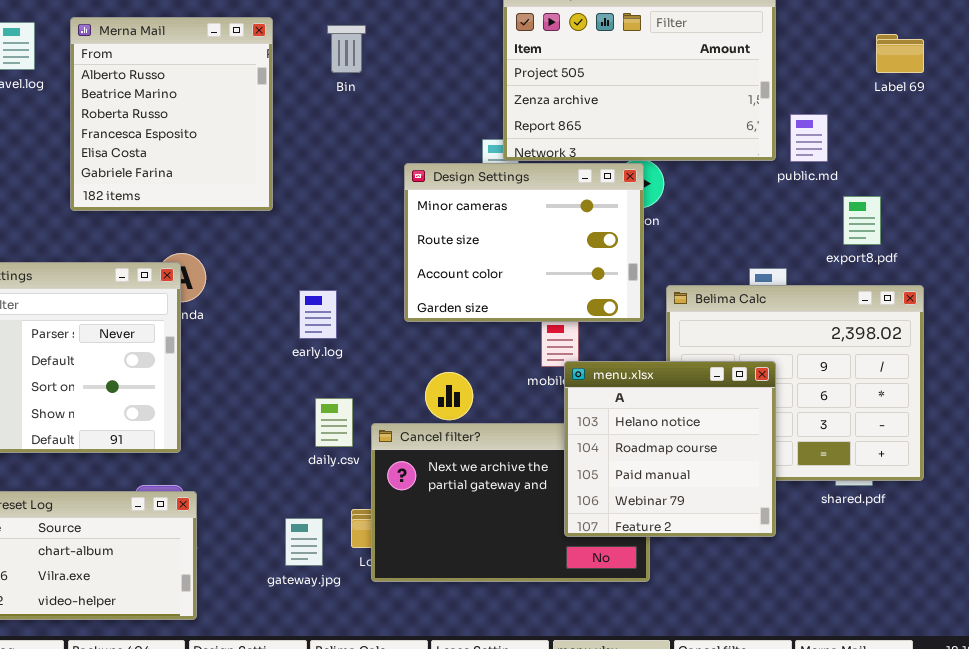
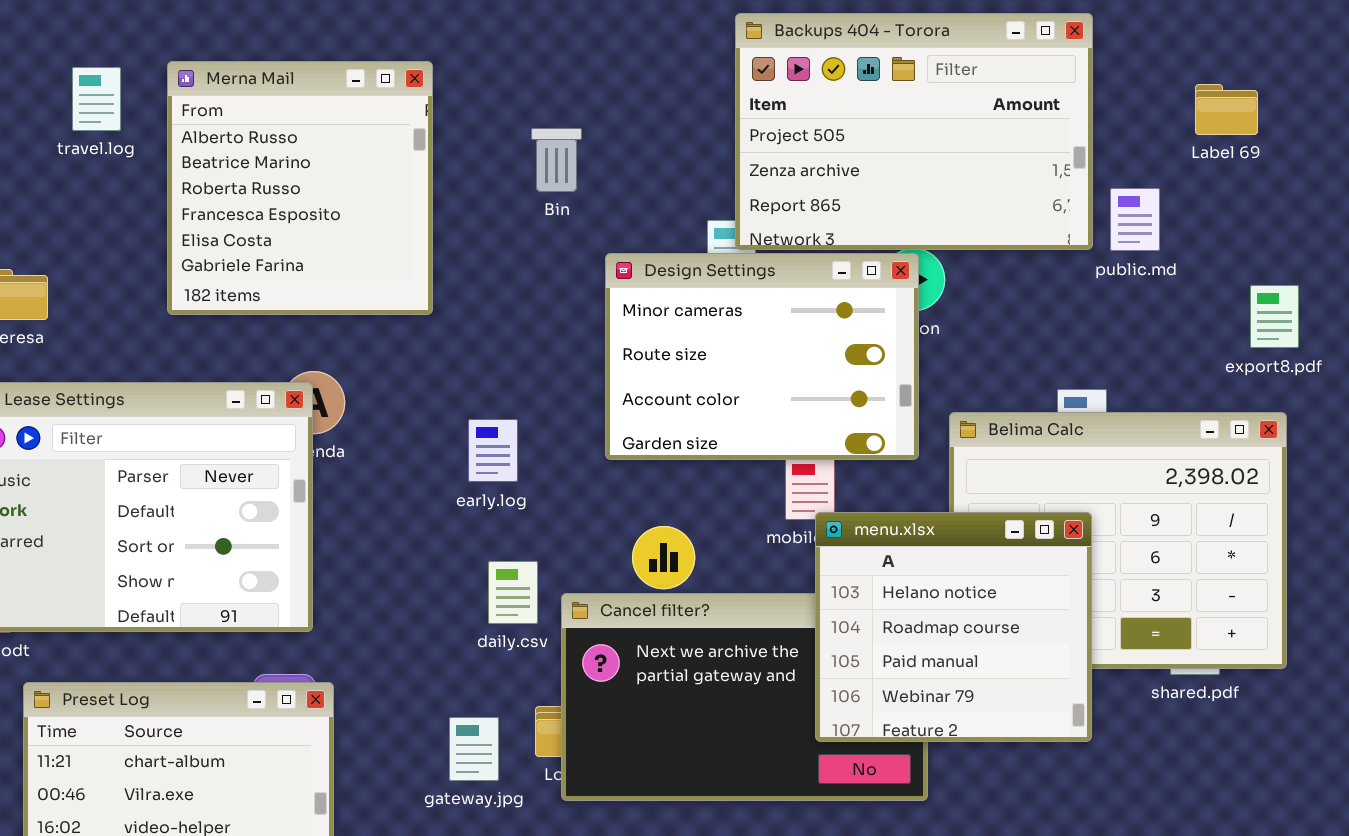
Bin: [327,25,366,73] -> [531,128,582,192], moved
Label 69: [876,34,924,73] -> [1195,84,1258,135], moved
export8.pdf: [843,196,881,245] -> [1250,285,1299,348], moved

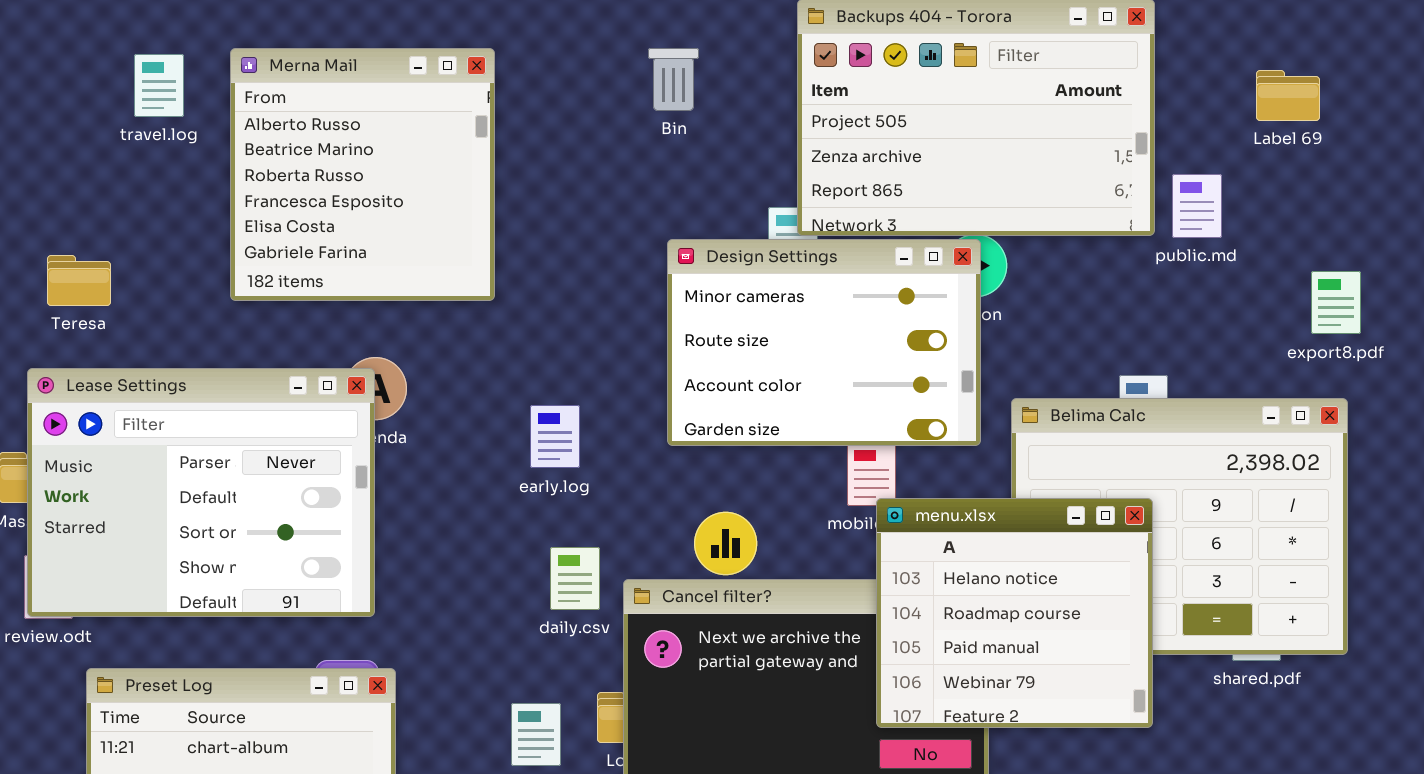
Bin: [531,128,582,192] -> [648,48,699,111], moved

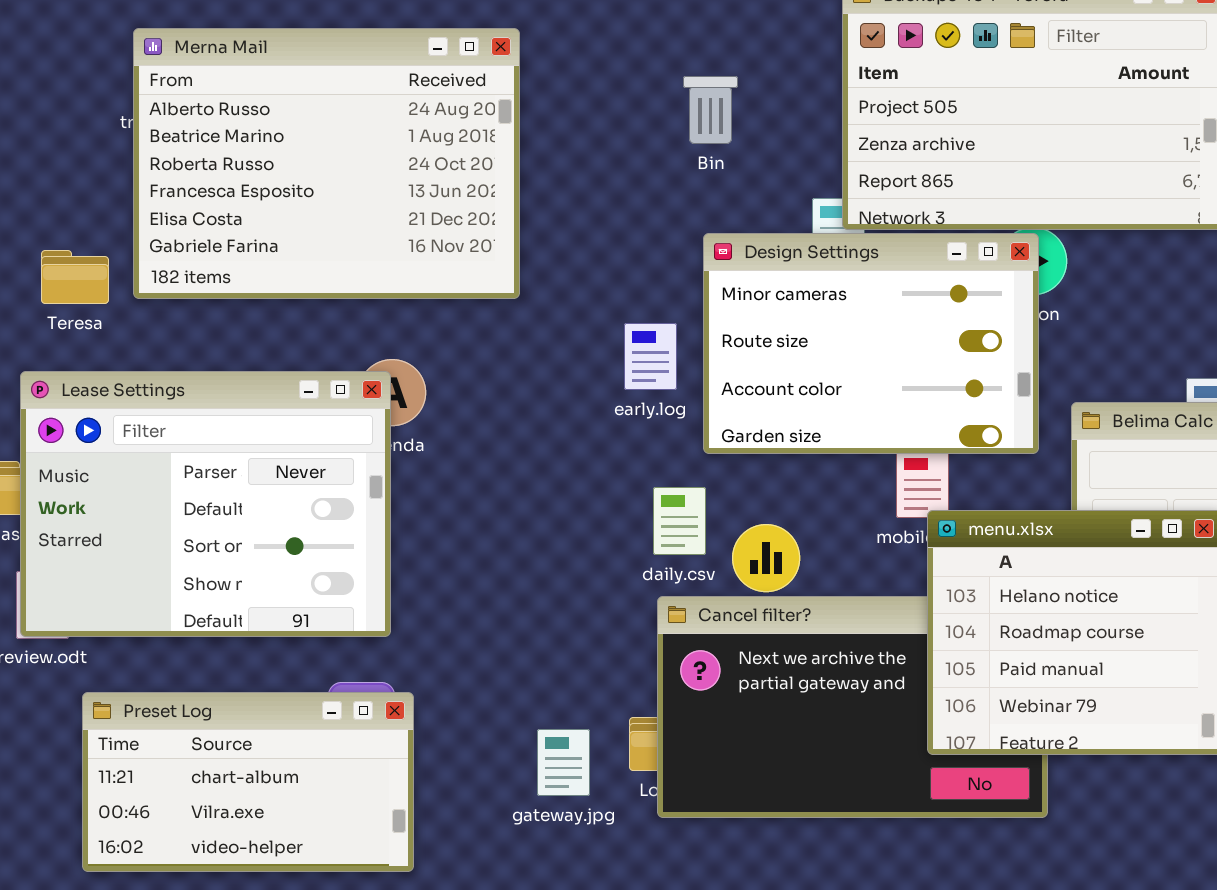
Merna Mail: [230,48,495,301] -> [133,28,520,299], resized
Bin: [648,48,699,111] -> [683,76,738,144], moved
early.log: [530,405,580,468] -> [624,323,677,390], moved
daily.csv: [550,547,600,610] -> [653,487,706,555], moved

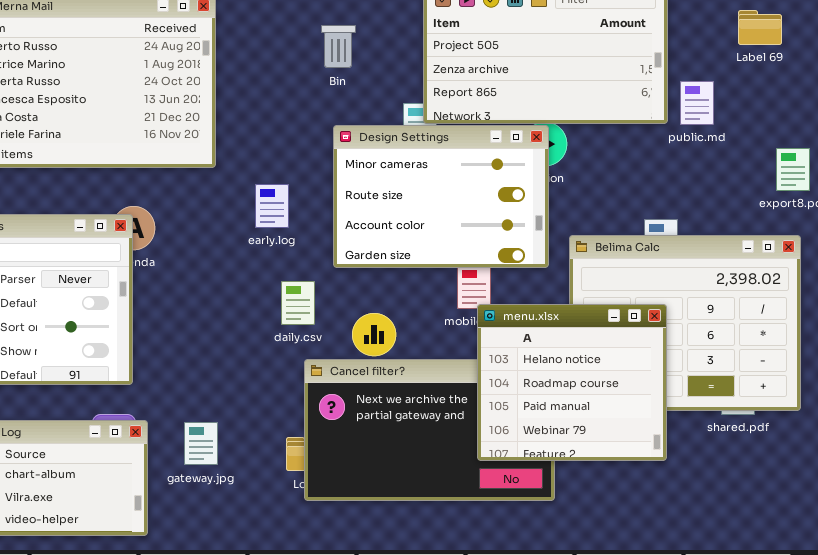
early.log: [624,323,677,390] -> [255,184,289,228], moved
daily.csv: [653,487,706,555] -> [281,281,315,325], moved
gateway.jpg: [537,729,590,796] -> [184,422,218,465], moved

